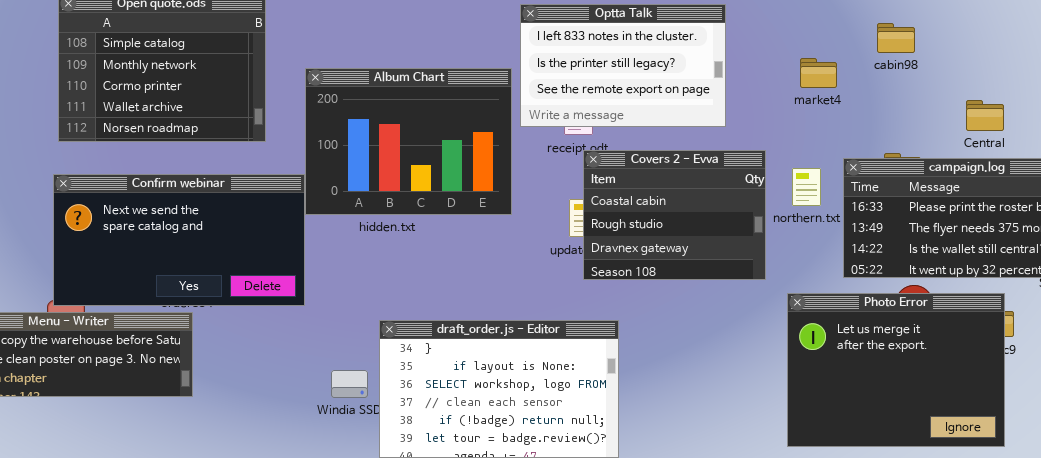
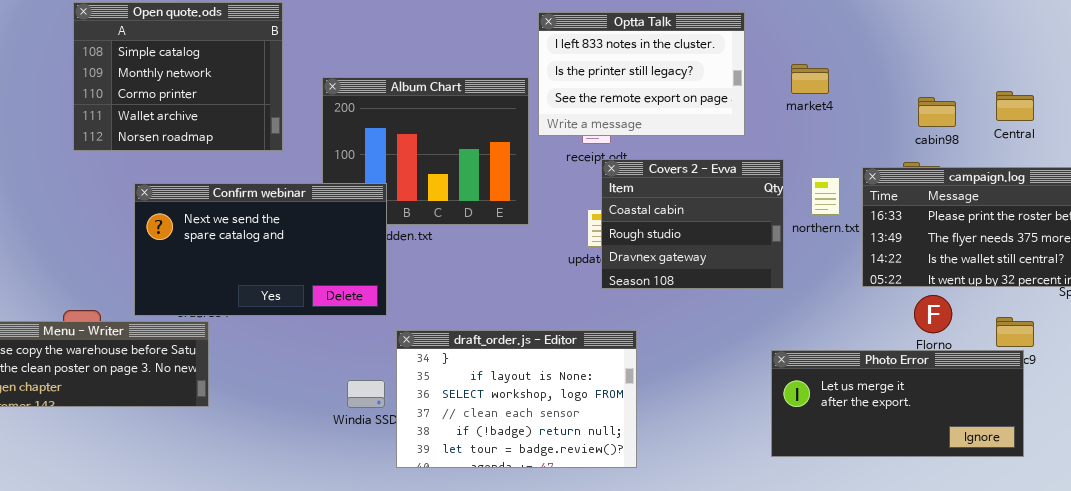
cabin98: [877,23,915,53] -> [918,97,956,127], moved
market4: [800,58,837,88] -> [791,64,829,94], moved
Central: [966,100,1004,131] -> [996,91,1034,121], moved
Confirm webinar: [53,174,305,306] -> [134,183,387,316], moved
Photo Error: [787,293,1005,447] -> [771,350,1024,457], resized

